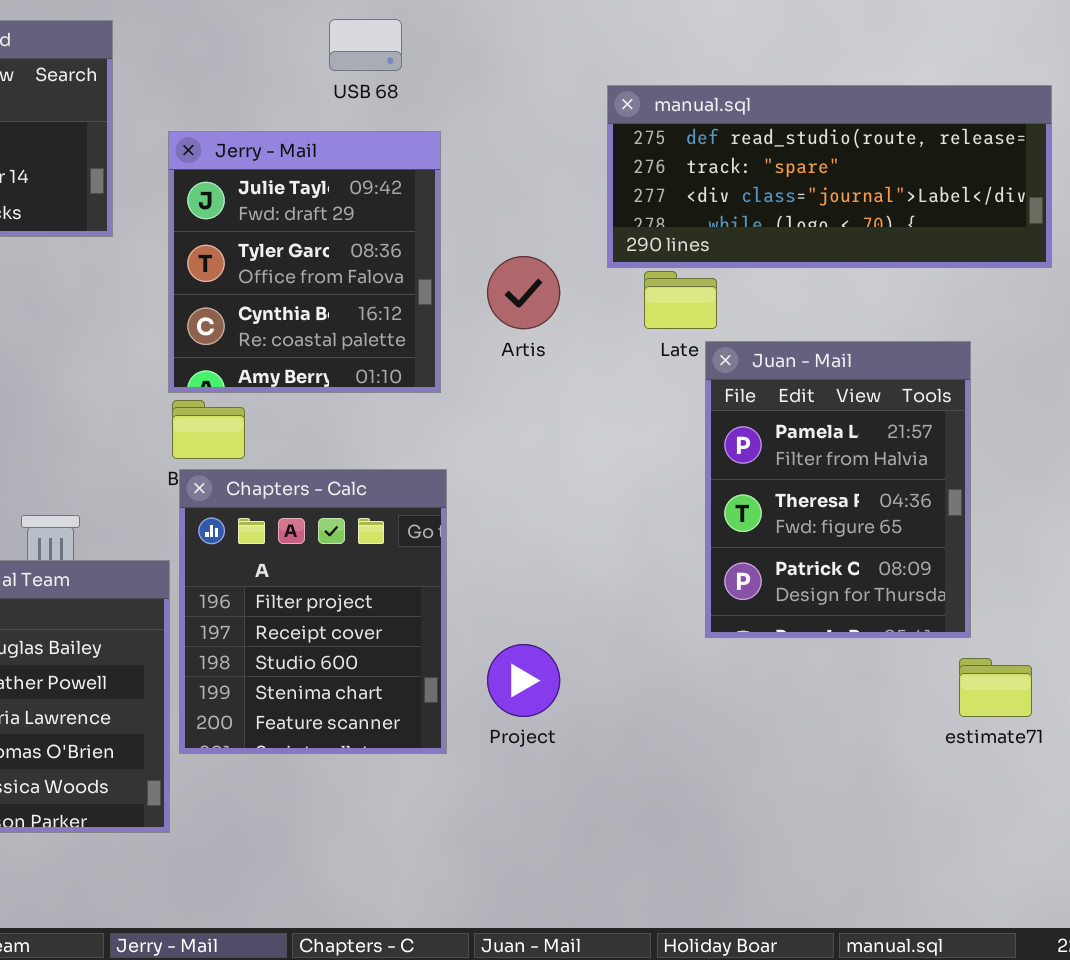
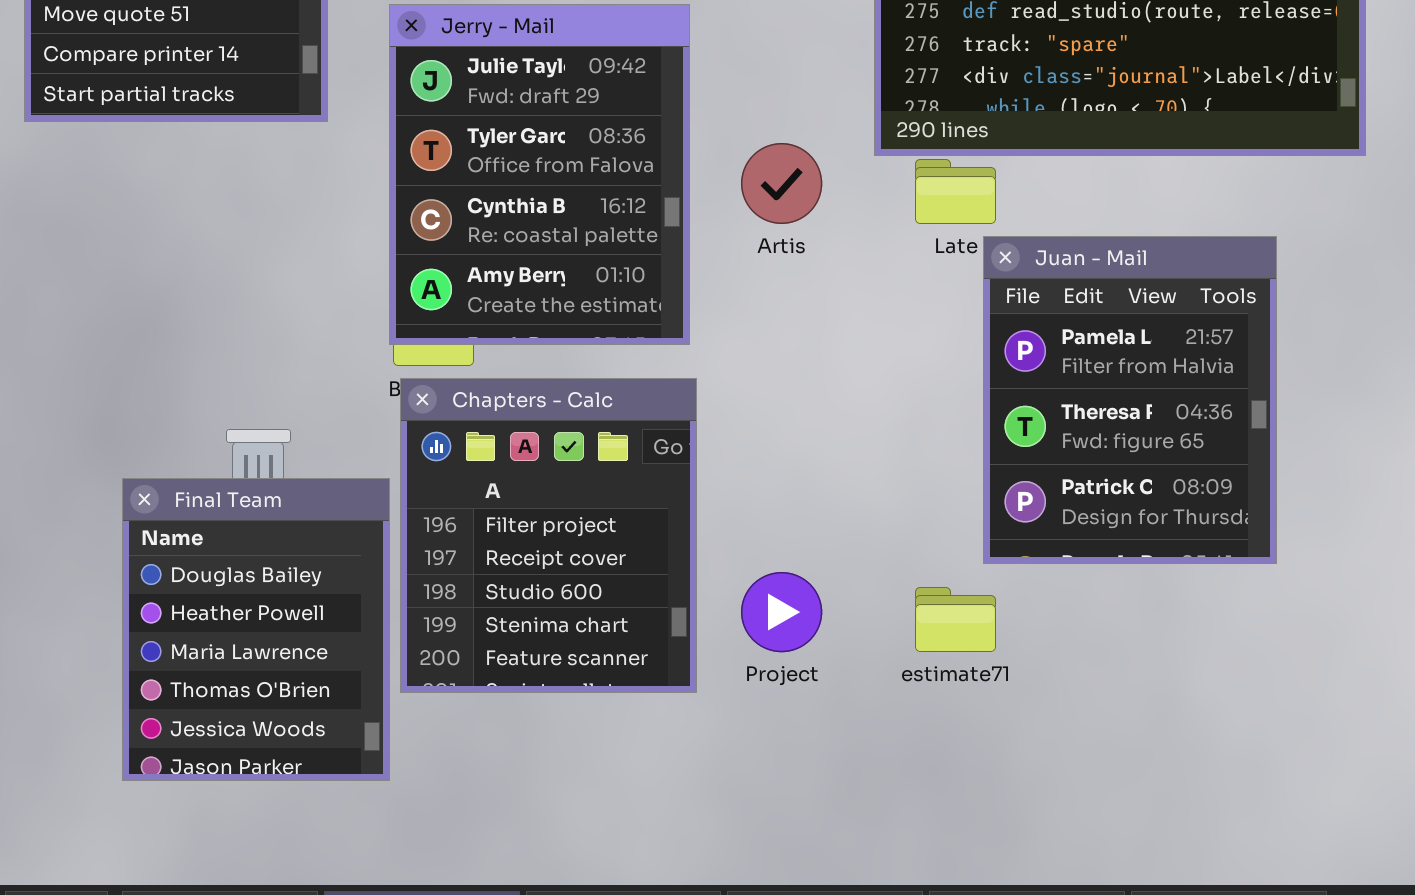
Jerry - Mail: [168,131,441,393] -> [389,4,690,345], resized
estimate71: [959,658,1032,717] -> [915,587,996,652], moved

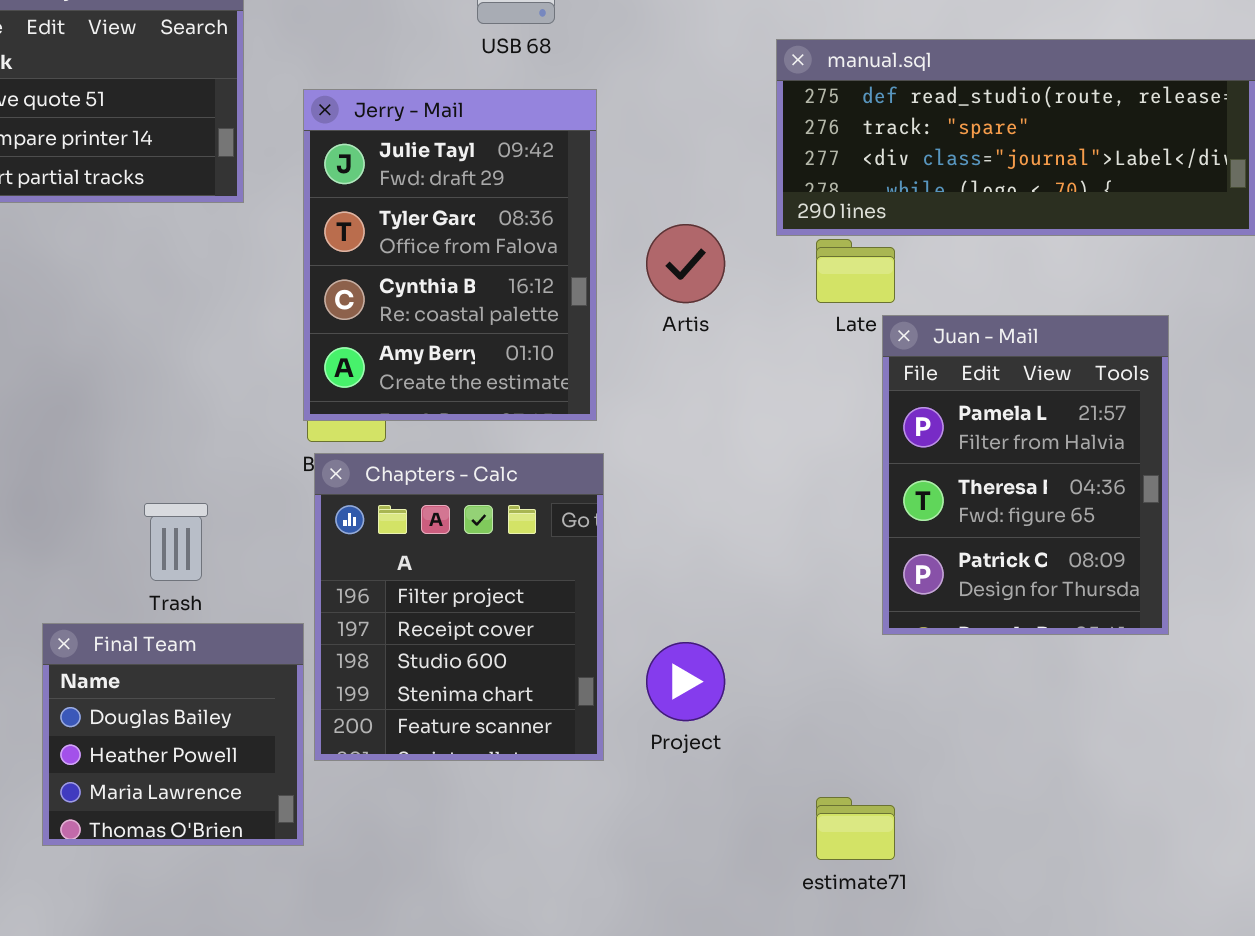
Final Team: [122,478,390,781] -> [42,623,304,846], resized
estimate71: [915,587,996,652] -> [816,797,895,860], moved

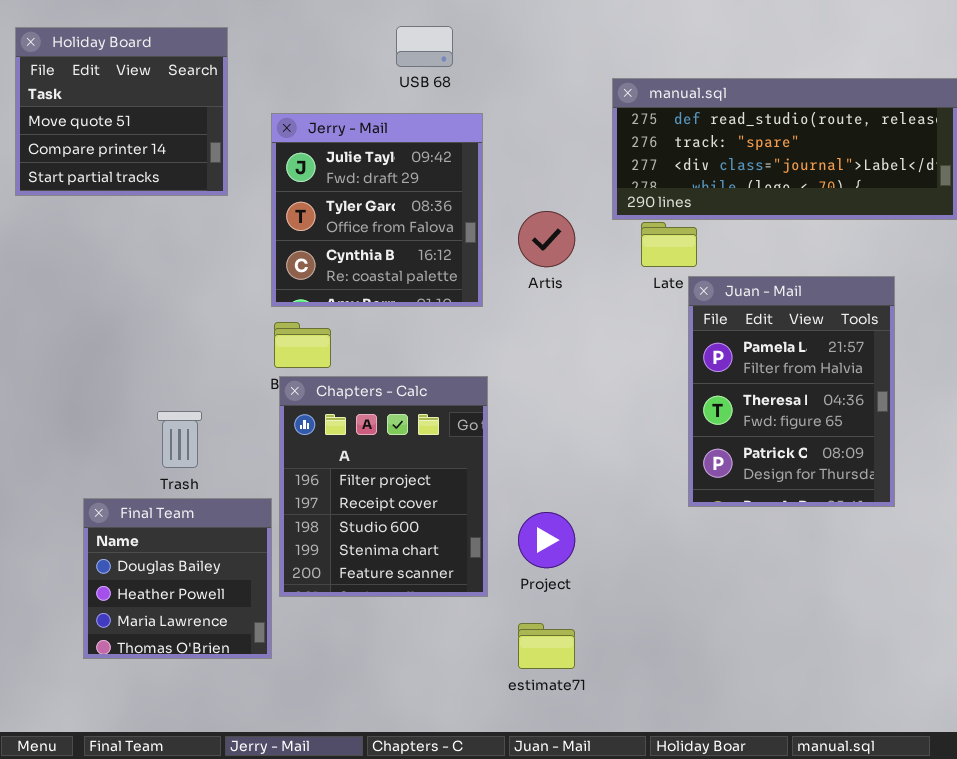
Jerry - Mail: [303,89,597,421] -> [271,113,483,307], resized
estimate71: [816,797,895,860] -> [518,623,575,669], moved

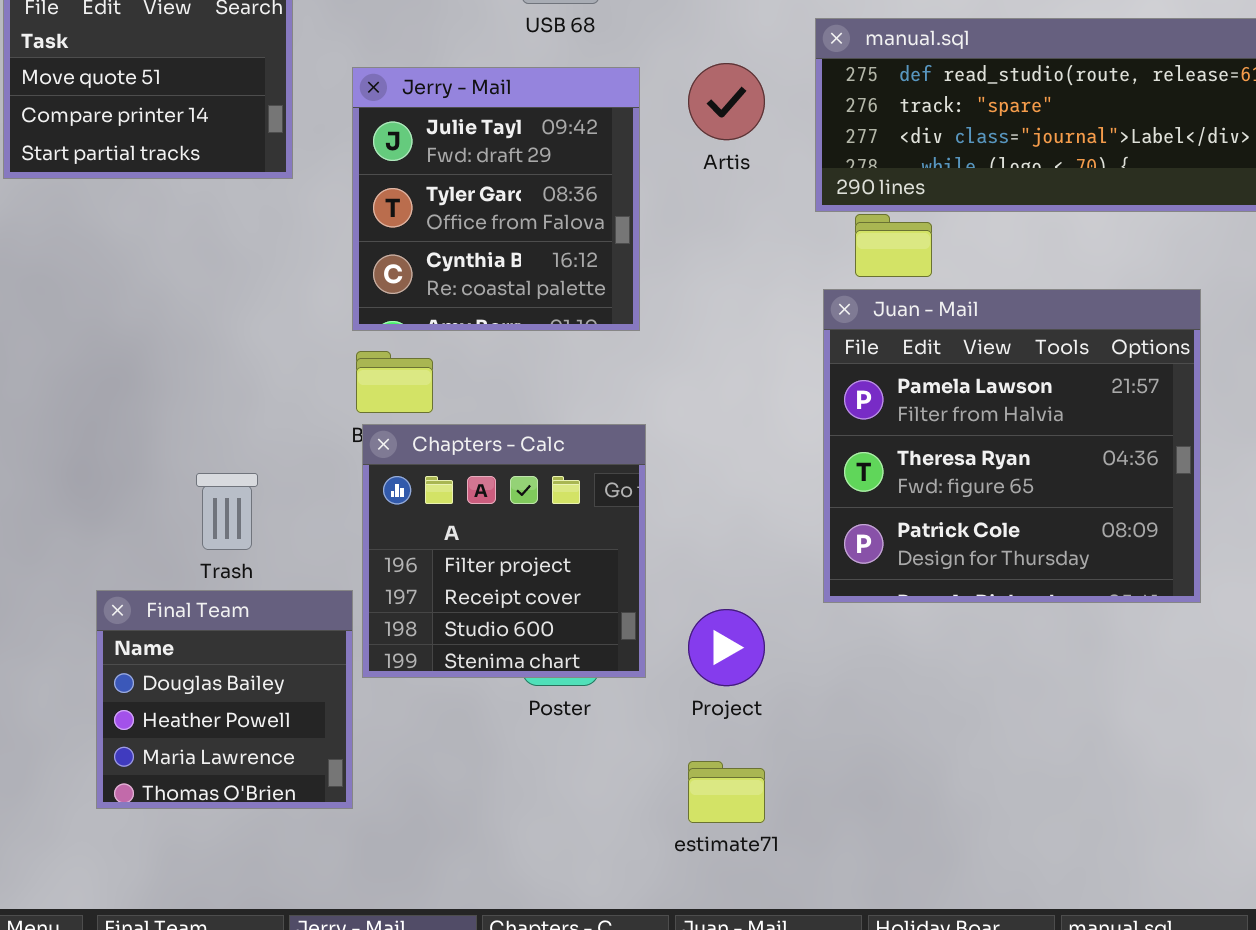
Artis: [518,211,575,267] -> [688,63,765,140], moved
Juan - Mail: [688,276,895,507] -> [823,289,1201,603], resized
Chapters - Calc: [279,376,488,597] -> [362,424,646,678], resized

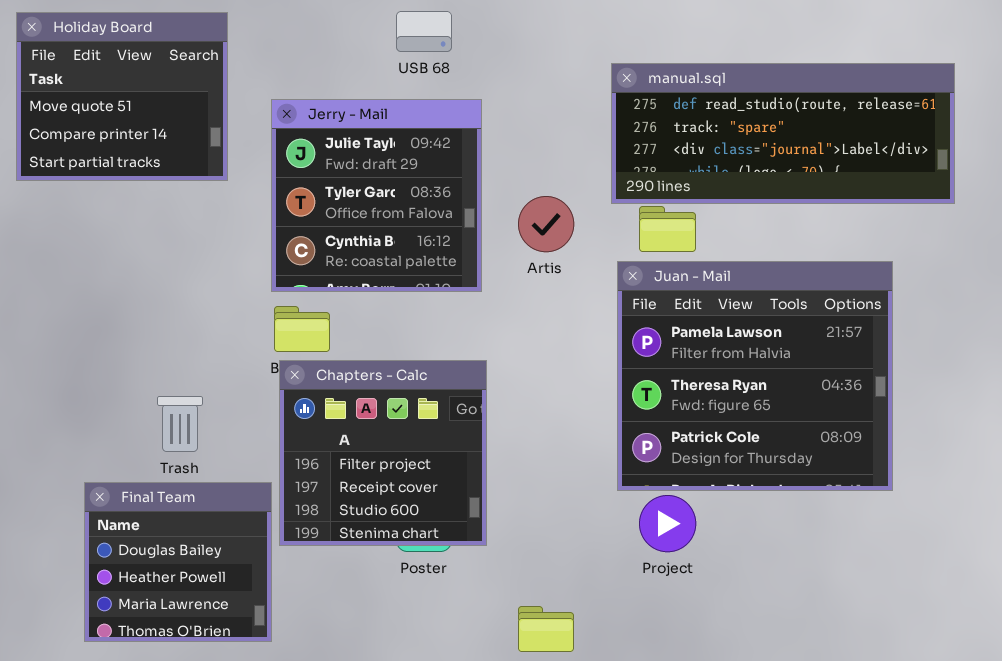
Artis: [688,63,765,140] -> [518,196,574,252], moved
Project: [688,609,765,686] -> [639,495,696,552], moved

